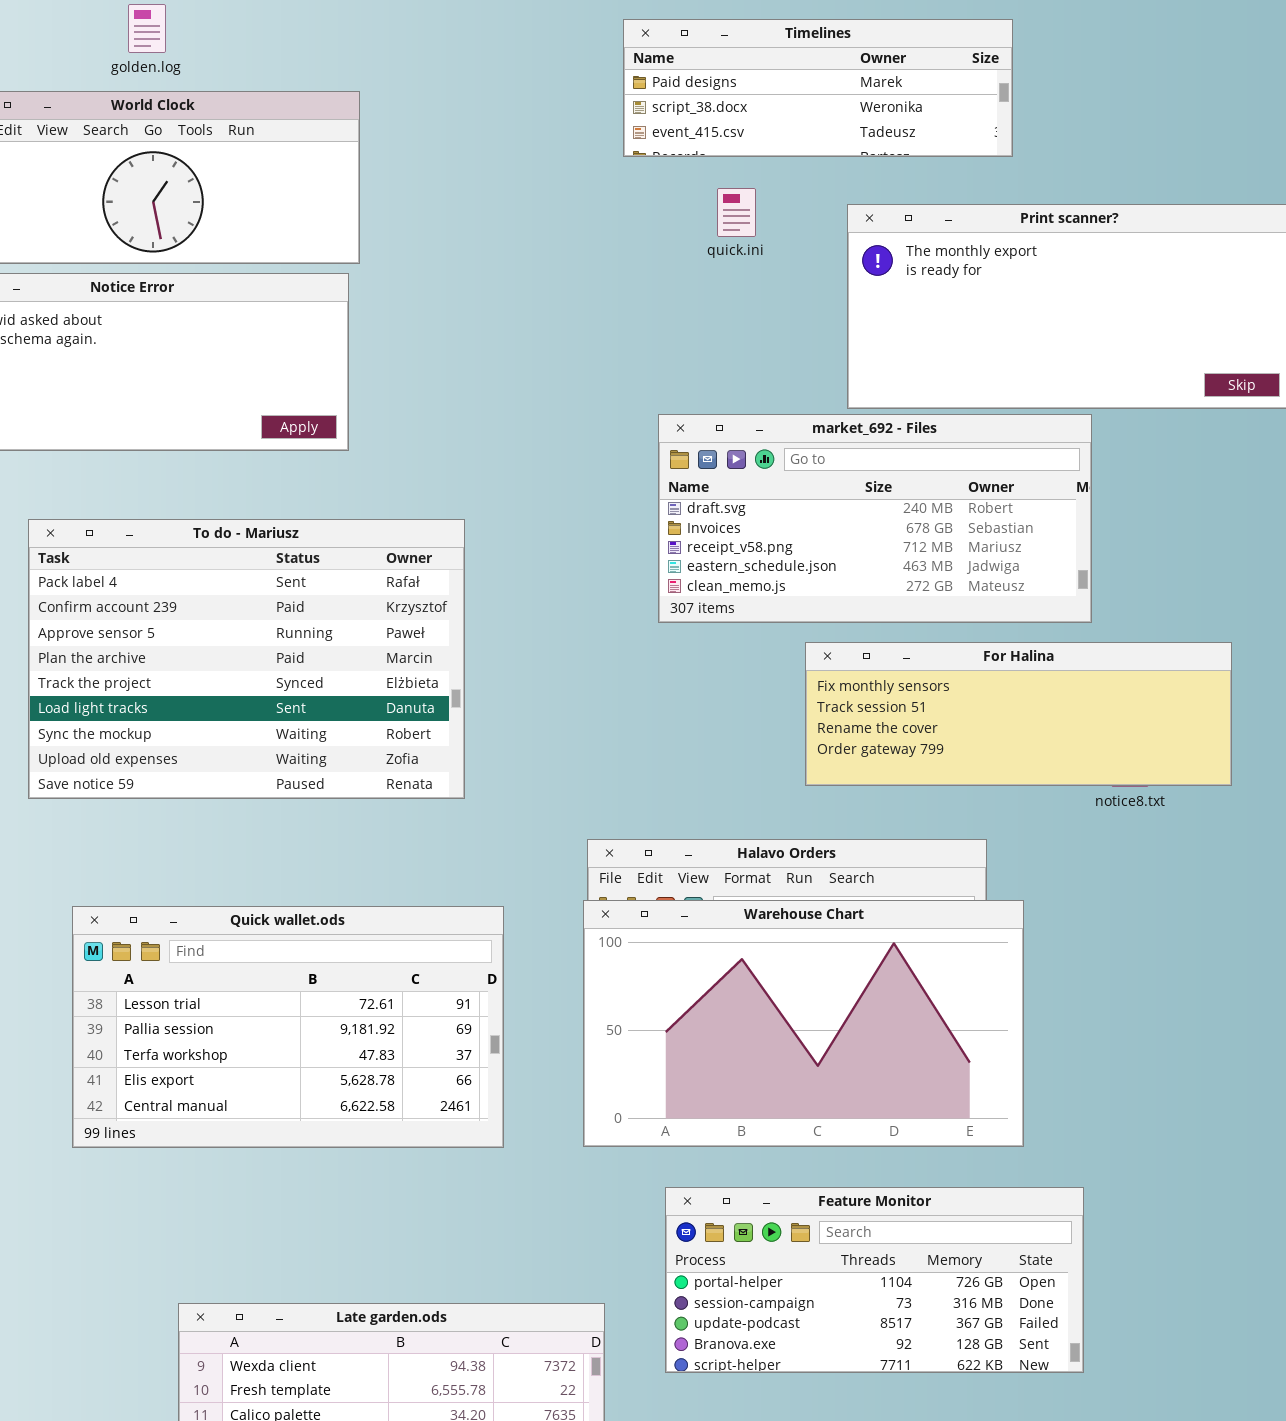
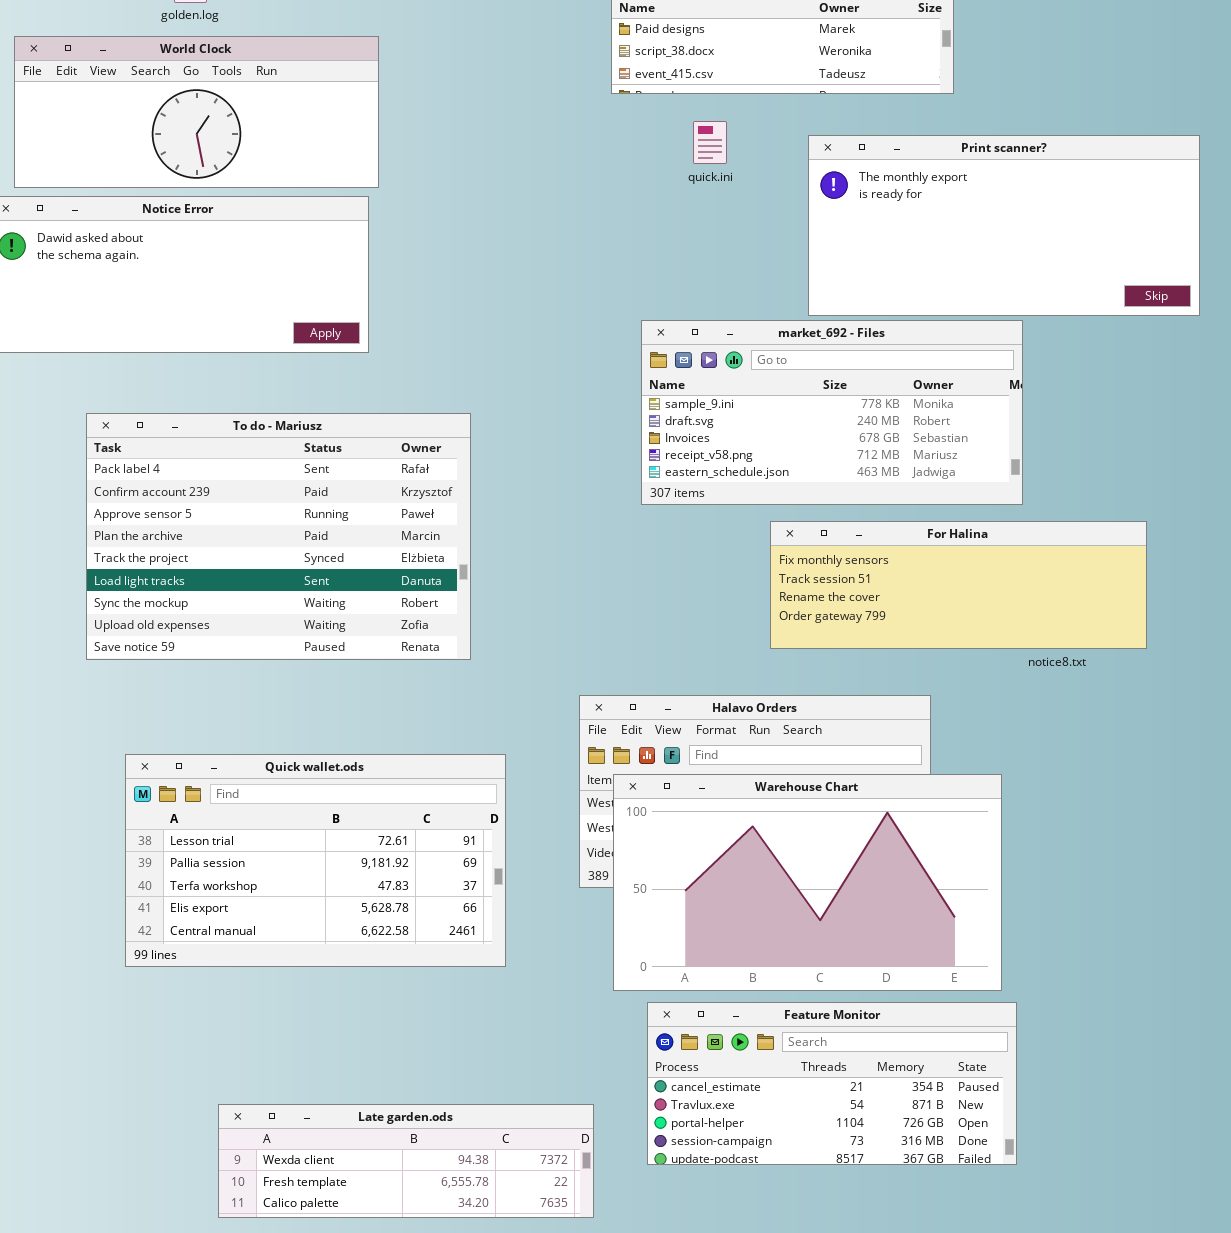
market_692 - Files: [658,414,1092,623] -> [641,320,1023,505], scrolled up 1 row
Warehouse Chart: [583,900,1024,1147] -> [613,774,1002,991], moved
Feature Monitor: [665,1187,1084,1373] -> [647,1002,1017,1165], scrolled up 2 rows

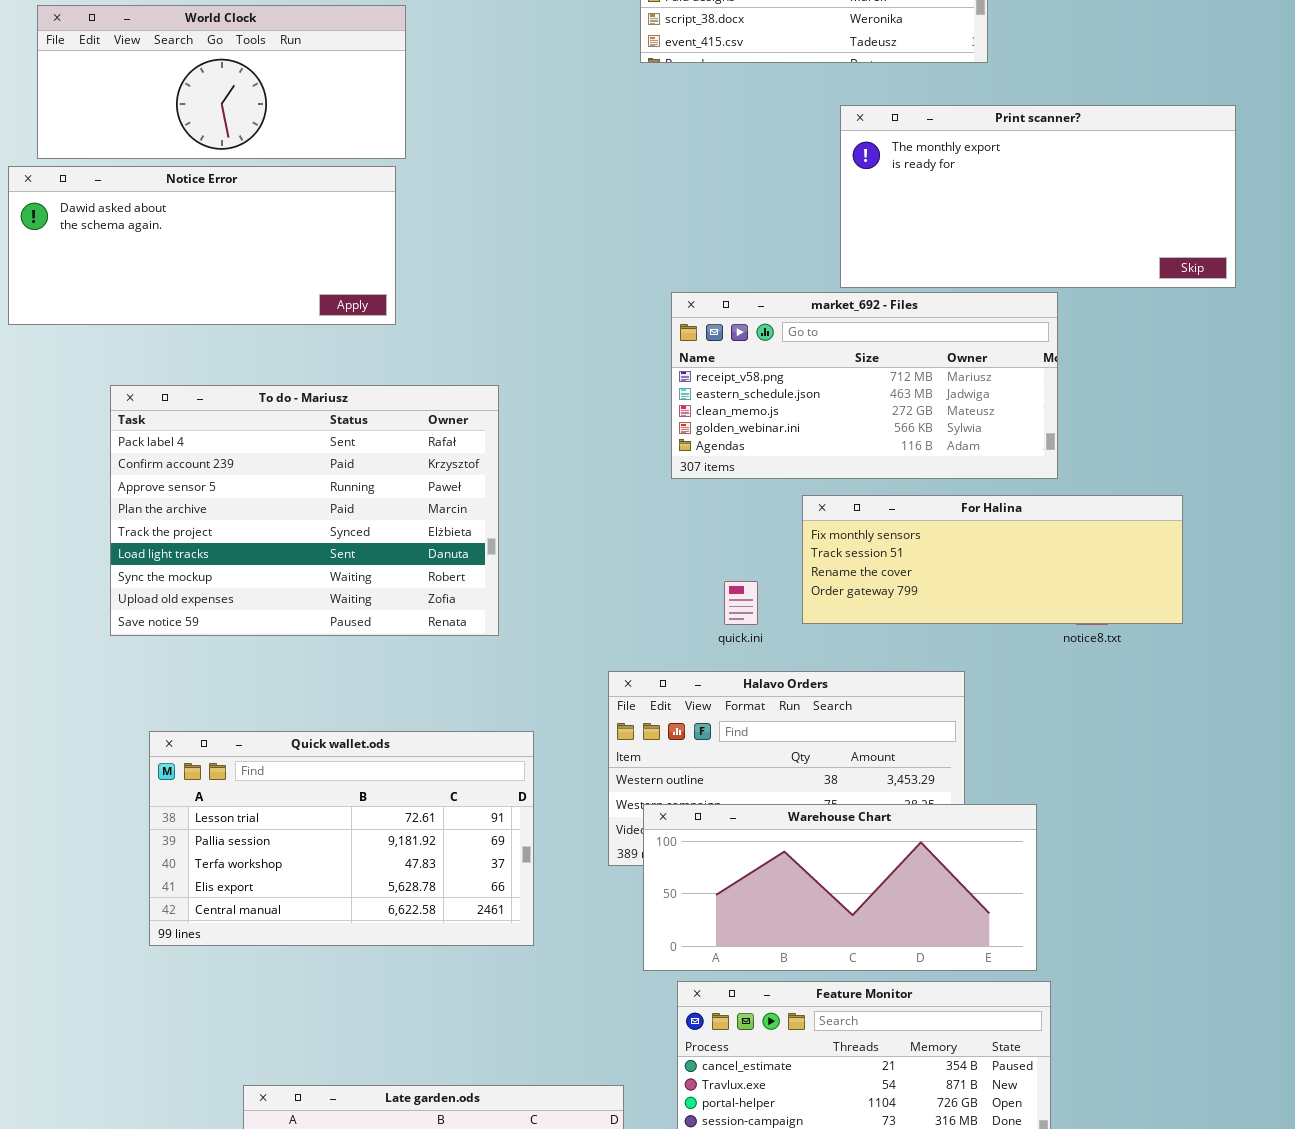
quick.ini: [693,121,727,164] -> [724,581,758,625], moved
market_692 - Files: [641,320,1023,505] -> [671,292,1058,479], scrolled down 3 rows
Warehouse Chart: [613,774,1002,991] -> [643,804,1037,971], resized

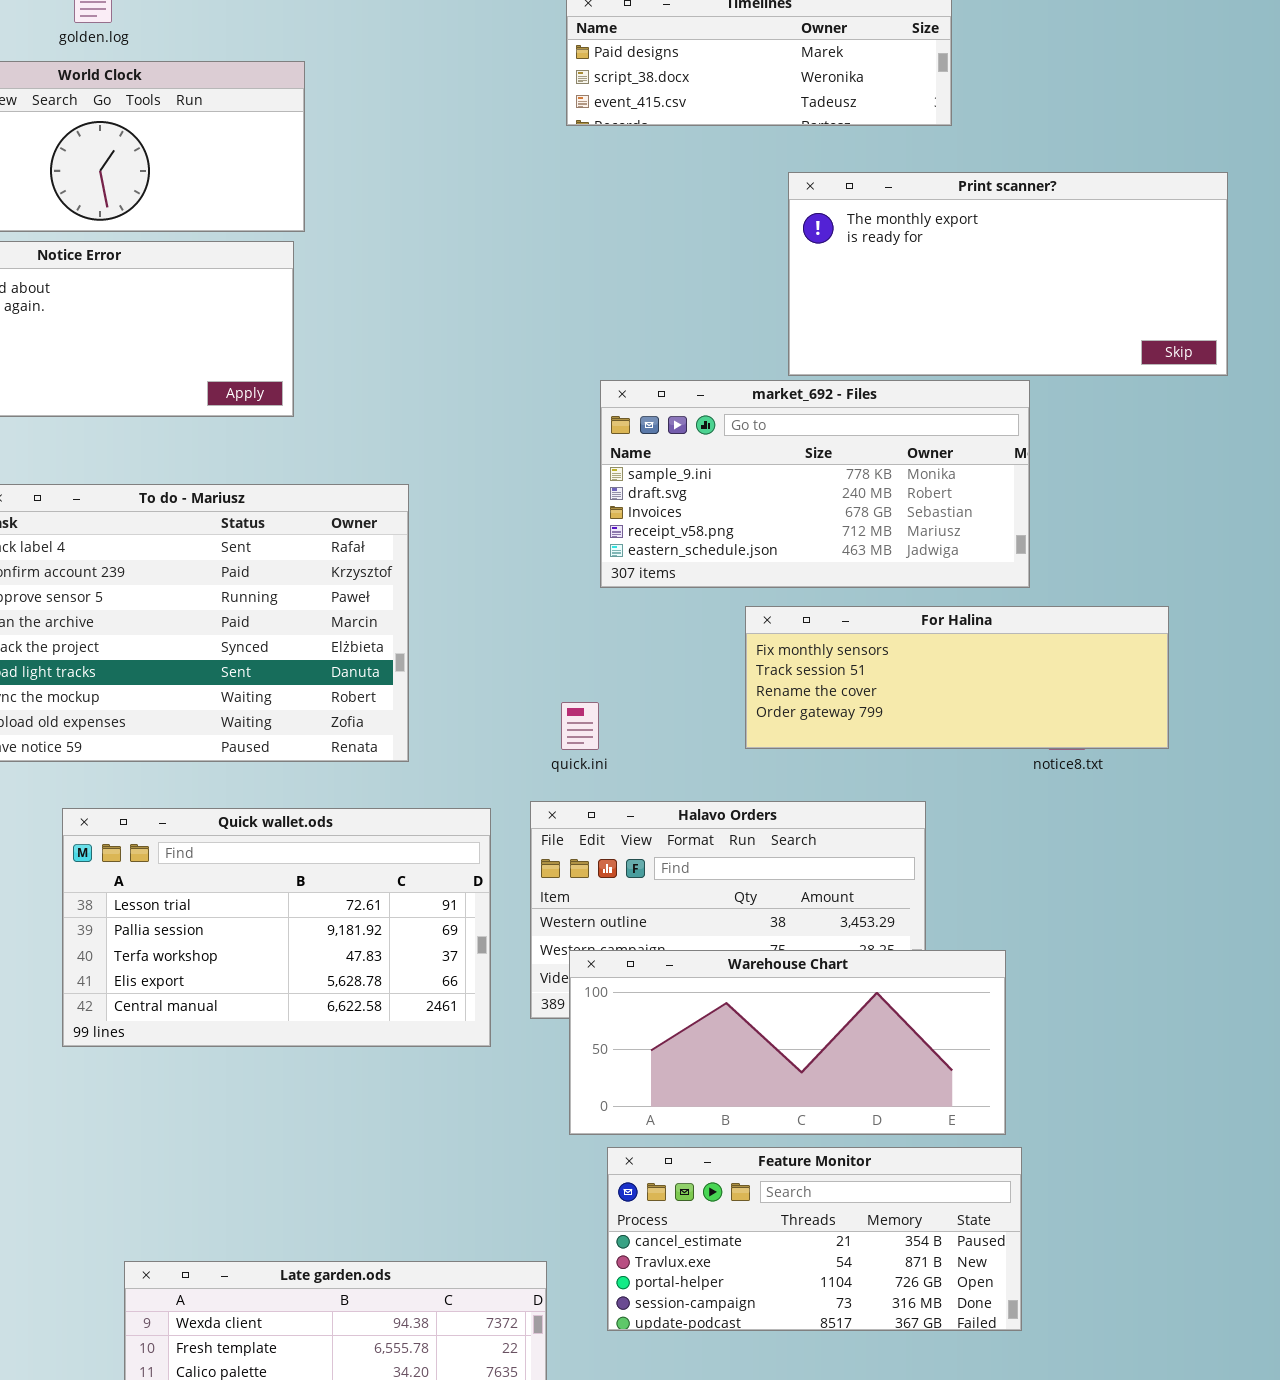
market_692 - Files: [671,292,1058,479] -> [600,380,1030,588], scrolled up 3 rows
quick.ini: [724,581,758,625] -> [561,702,599,750], moved
Quick wallet.ods: [149,731,534,946] -> [62,808,491,1047], moved

